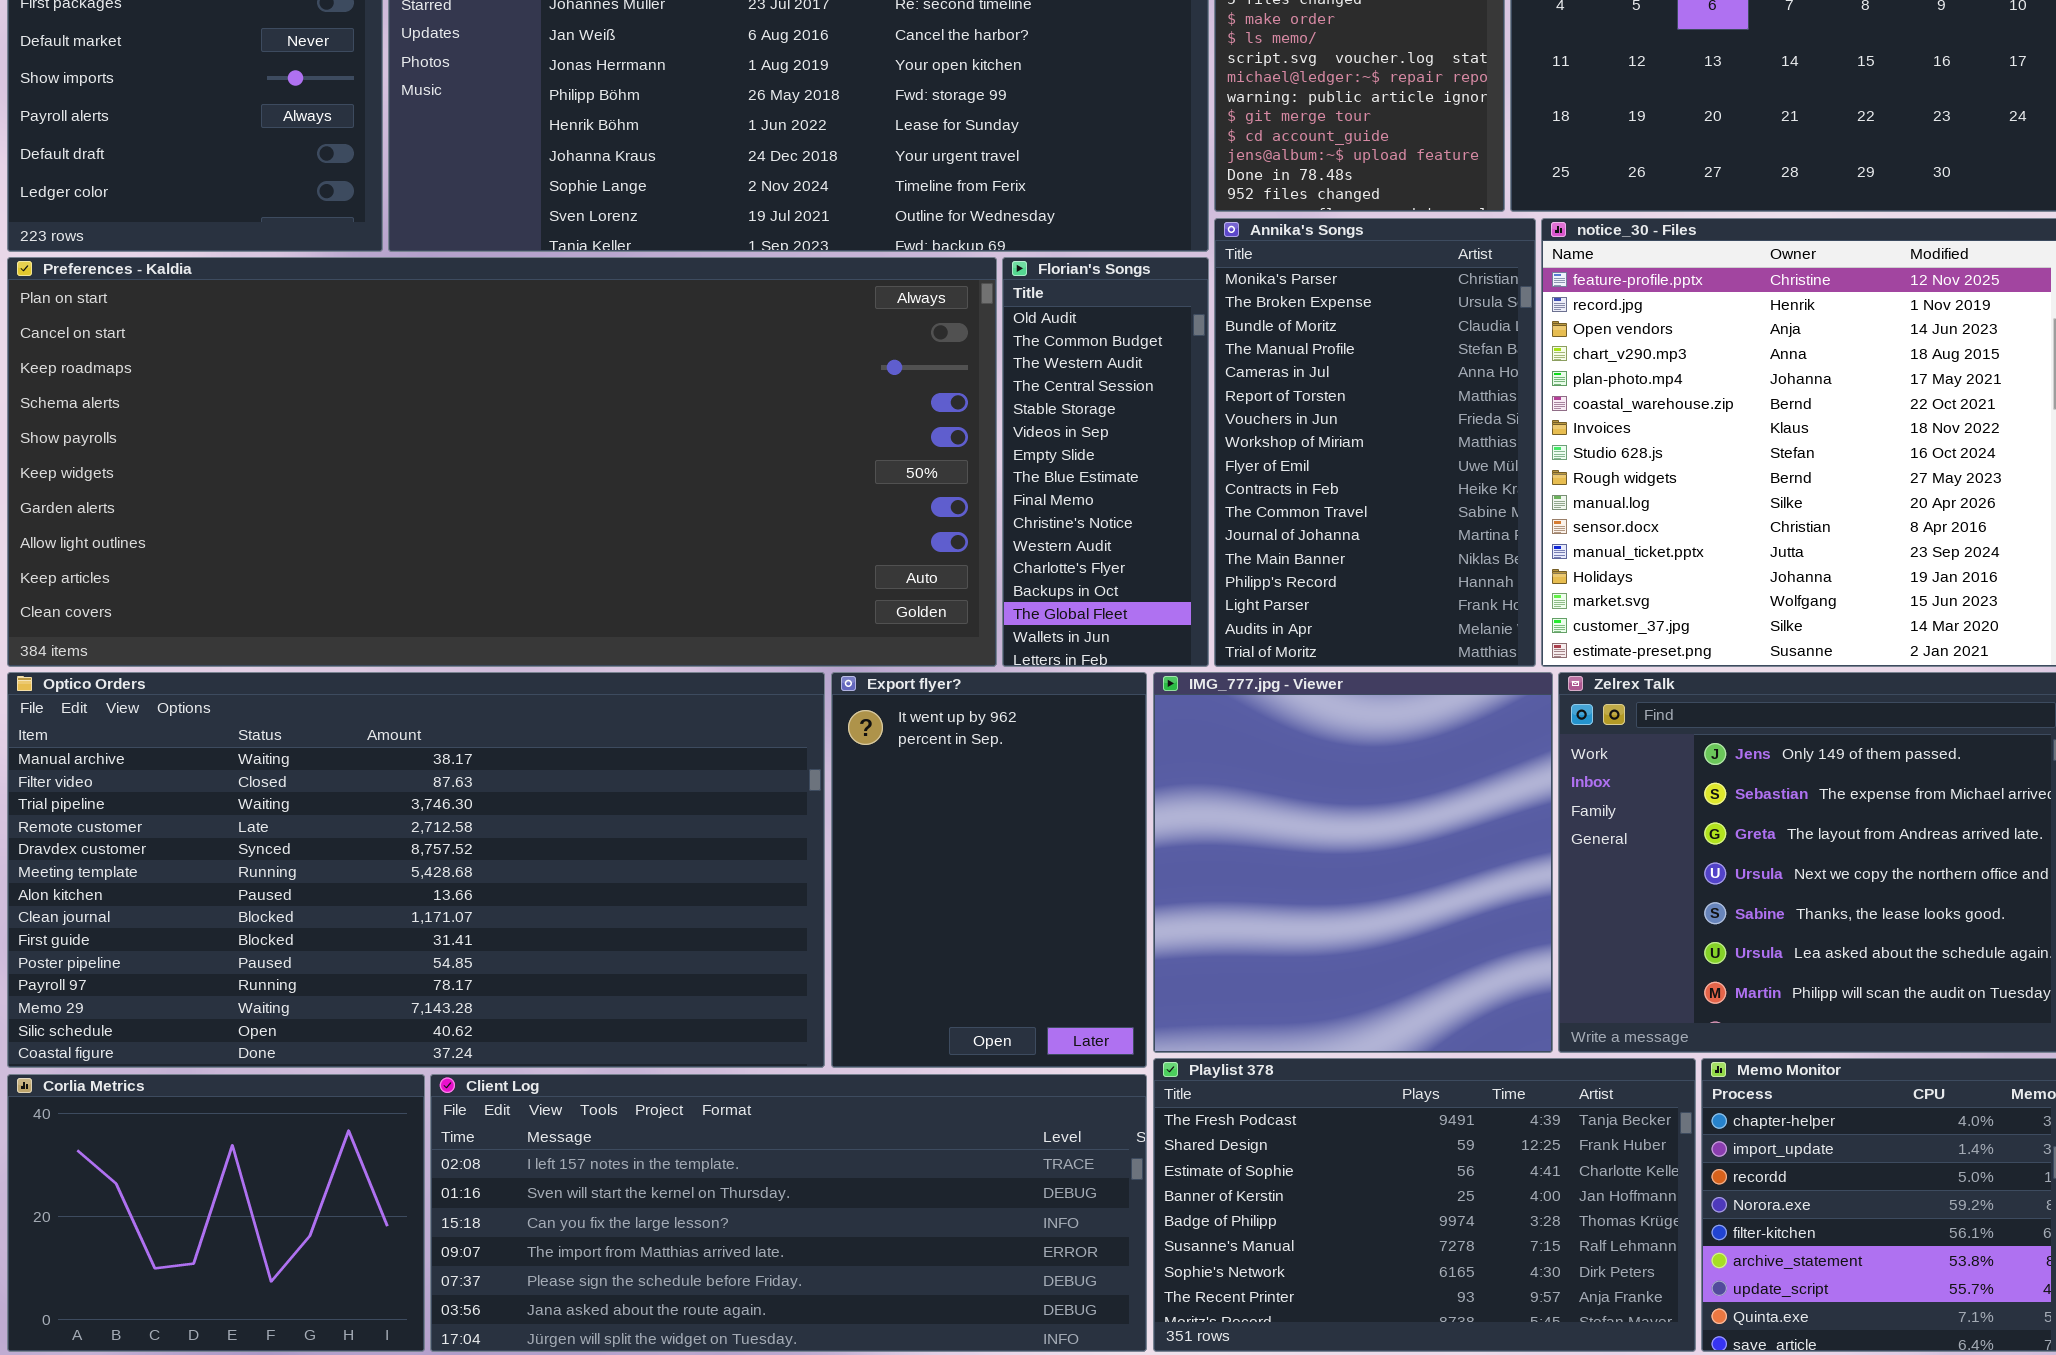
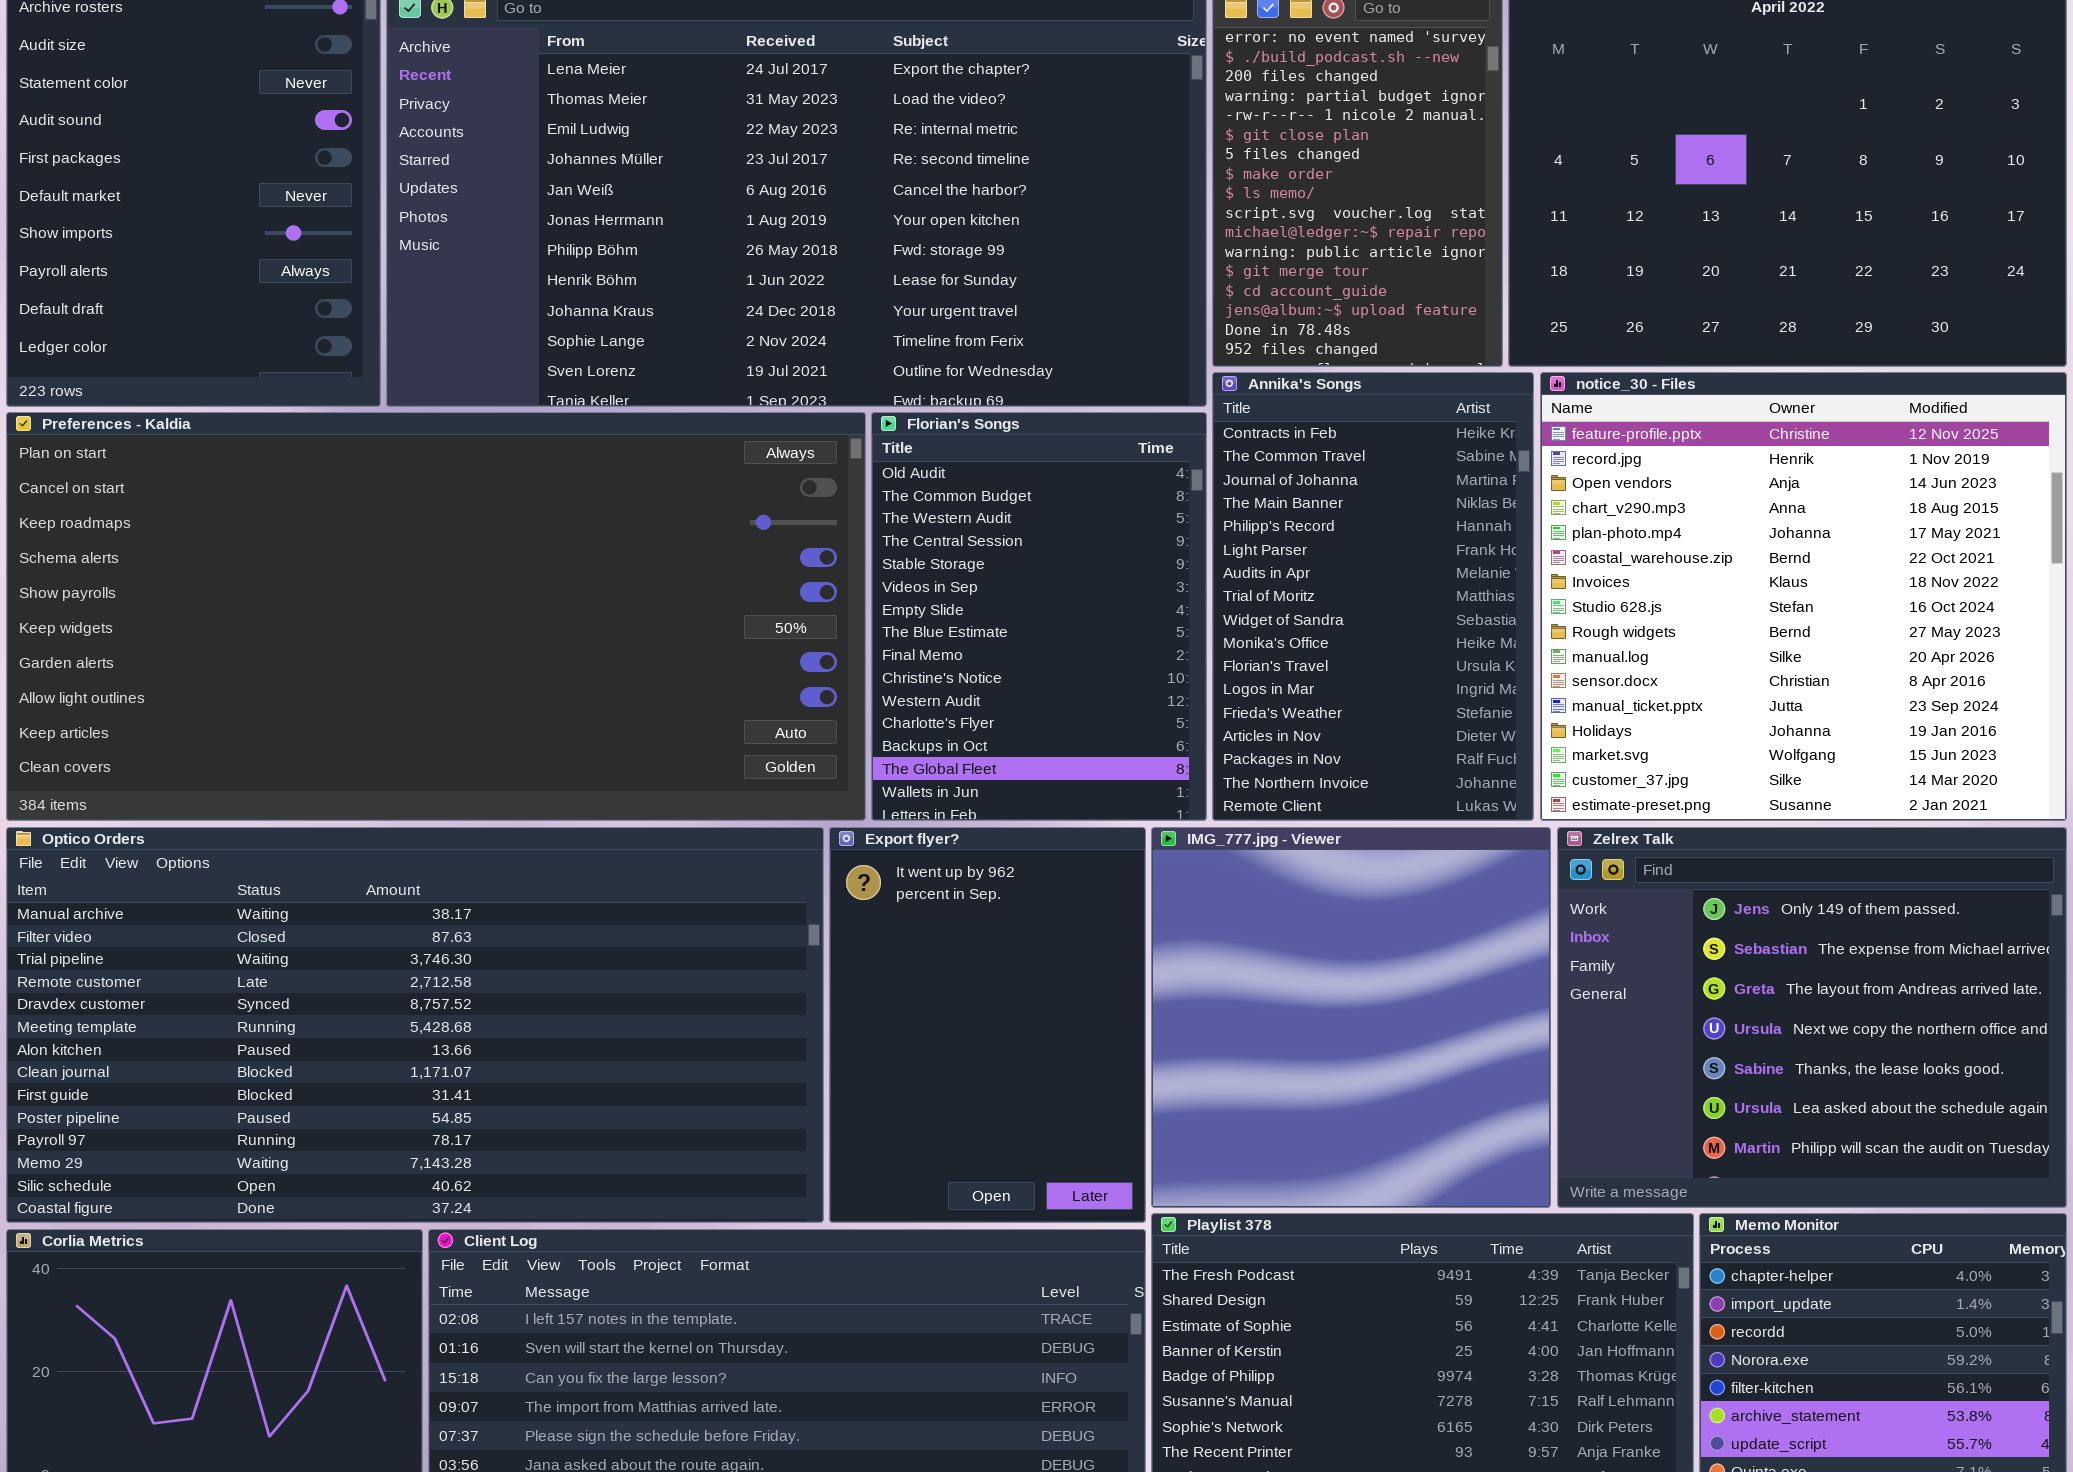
Annika's Songs: [1214,218,1536,667] -> [1212,372,1534,821], scrolled down 9 rows
Preferences - Kaldia: [7,257,997,667] -> [6,412,866,821], resized
Florian's Songs: [1002,257,1209,667] -> [871,412,1207,821], resized

